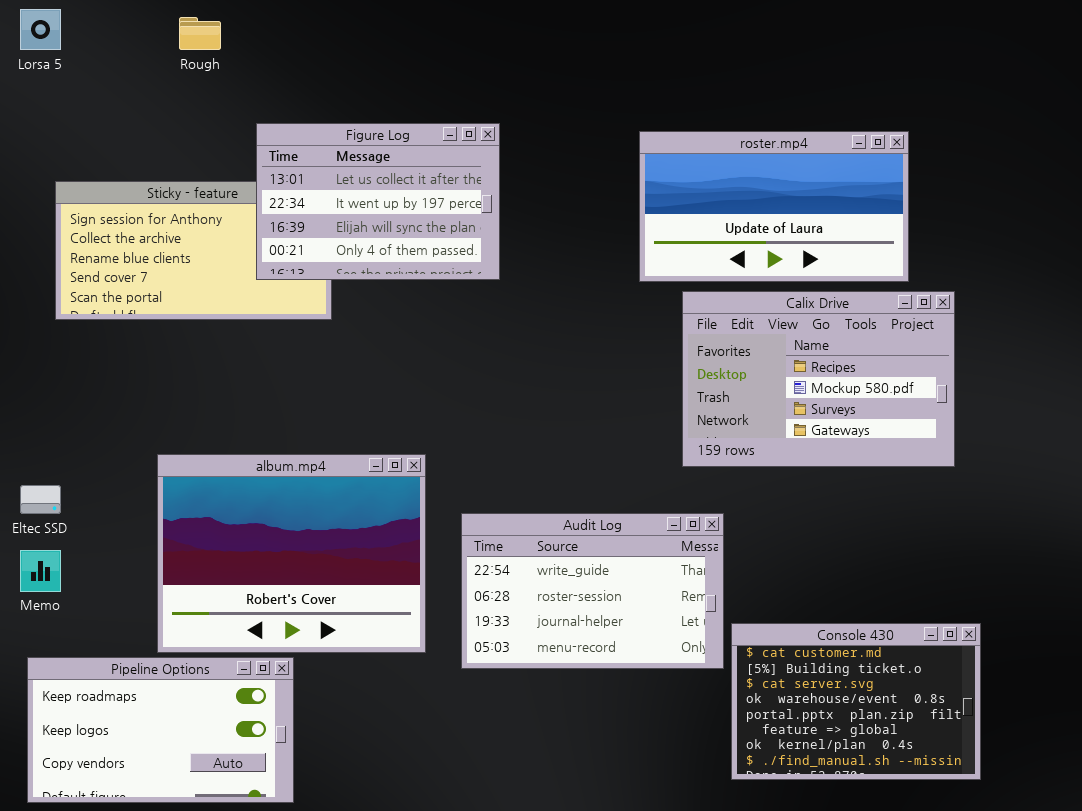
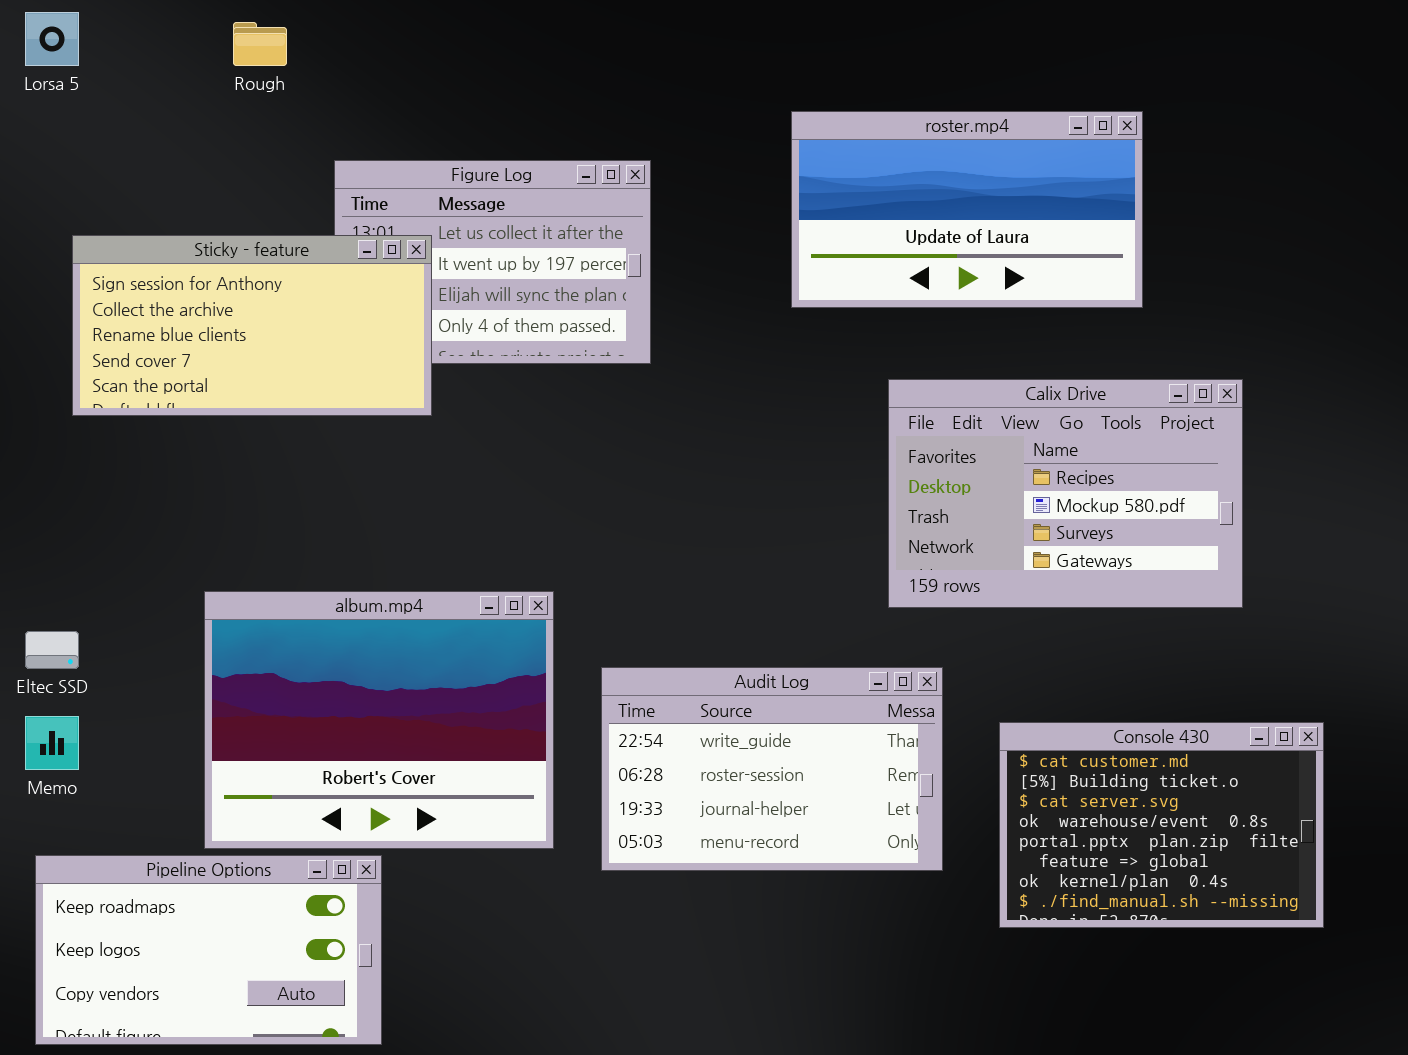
roster.mp4: [639,131,909,282] -> [791,111,1143,308], moved
Sticky - feature: [55,181,332,320] -> [72,235,432,416], raised
Console 430: [731,623,981,780] -> [999,722,1324,928], moved

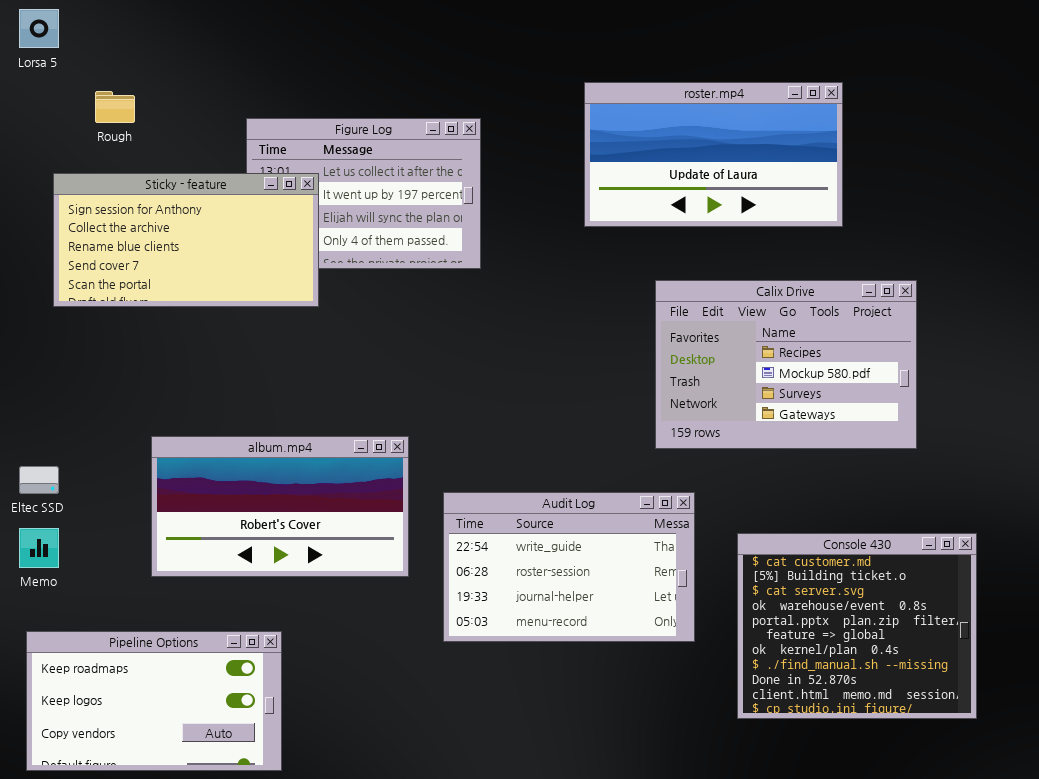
Rough: [233,22,287,66] -> [95,91,135,123], moved
album.mp4: [204,591,554,849] -> [151,436,409,577], resized
Console 430: [999,722,1324,928] -> [737,533,977,719], resized

